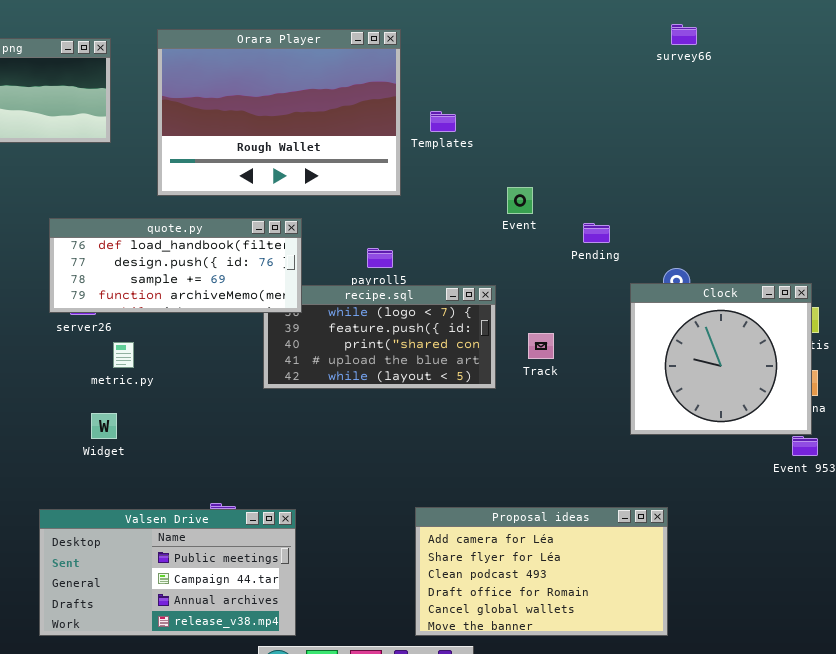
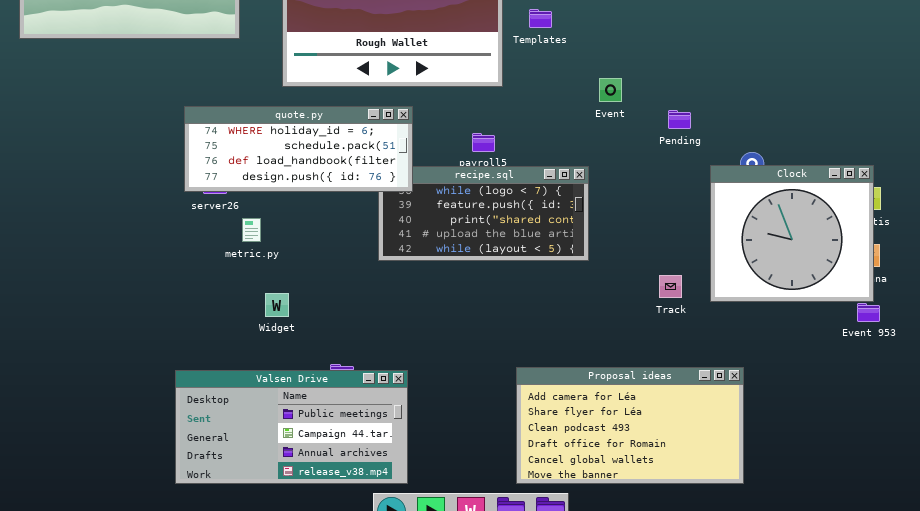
quote.py: [49,218,302,313] -> [184,106,413,192], scrolled up 2 rows
Track: [528,333,554,359] -> [659,275,682,298], moved
Widget: [91,413,117,439] -> [265,293,289,317], moved

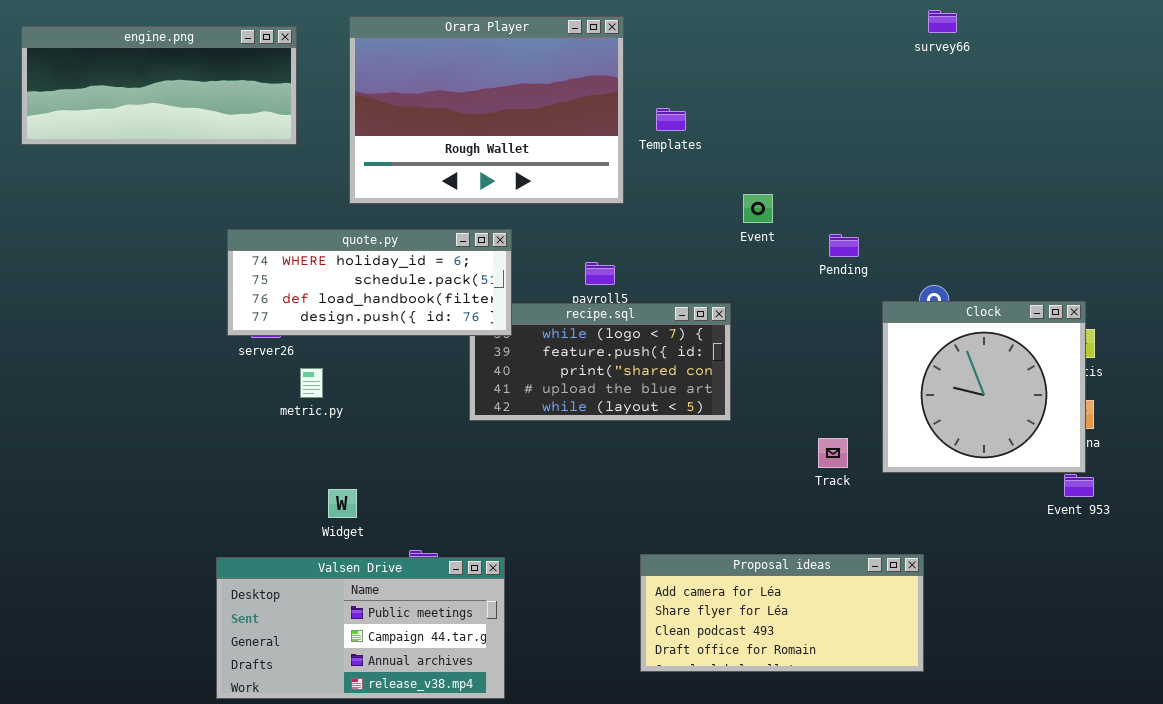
Widget: [265,293,289,317] -> [328,489,357,518], moved
Proposal ideas: [516,367,744,484] -> [640,554,924,672], resized

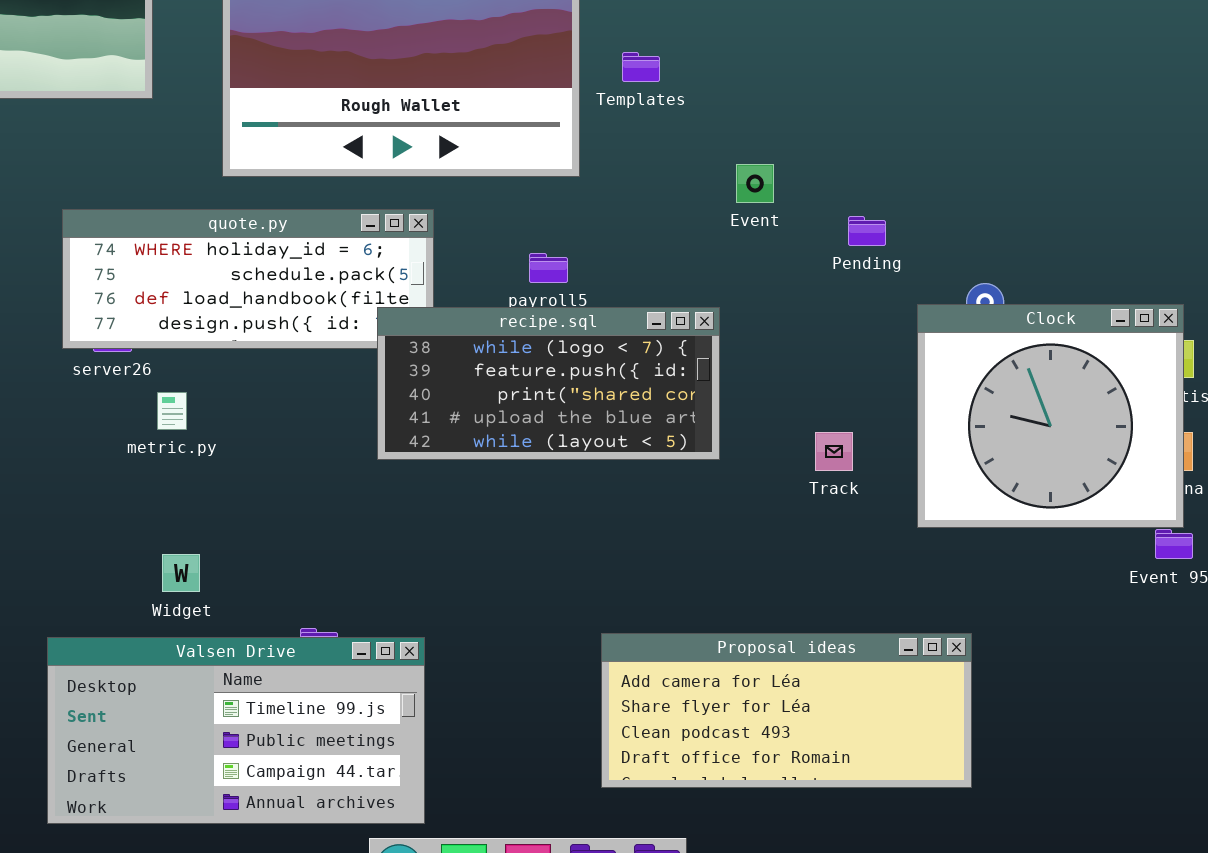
recipe.sql: [469,303,731,421] -> [377,307,720,460], raised
Track: [818,438,848,468] -> [815,432,853,471], moved
Widget: [328,489,357,518] -> [162,554,200,592], moved
Valsen Drive: [216,557,505,699] -> [47,637,425,824], scrolled up 1 row

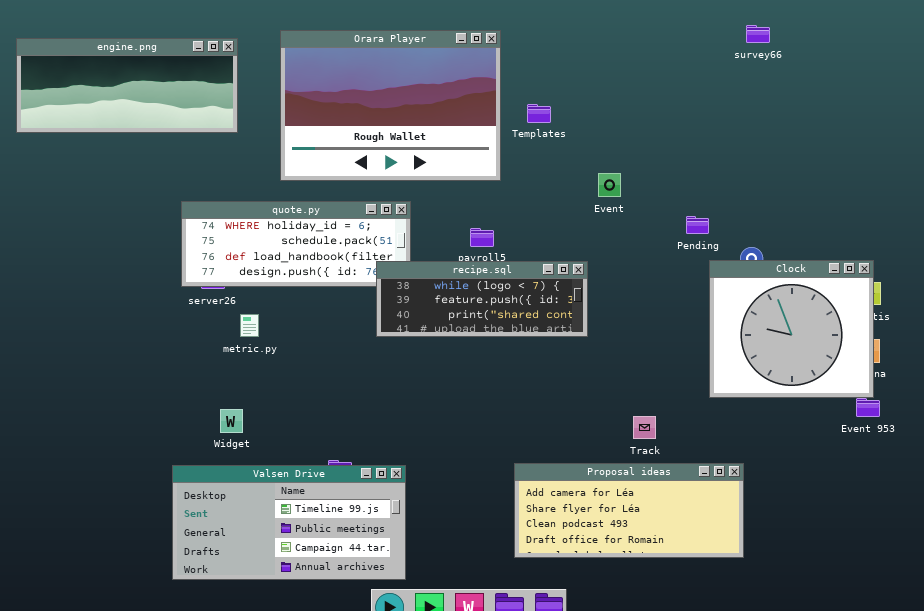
Pending: [848,216,886,246] -> [686,216,709,234], moved
recipe.sql: [377,307,720,460] -> [376,261,588,337], resized
Track: [815,432,853,471] -> [633,416,656,439], moved
Widget: [162,554,200,592] -> [220,409,243,433], moved

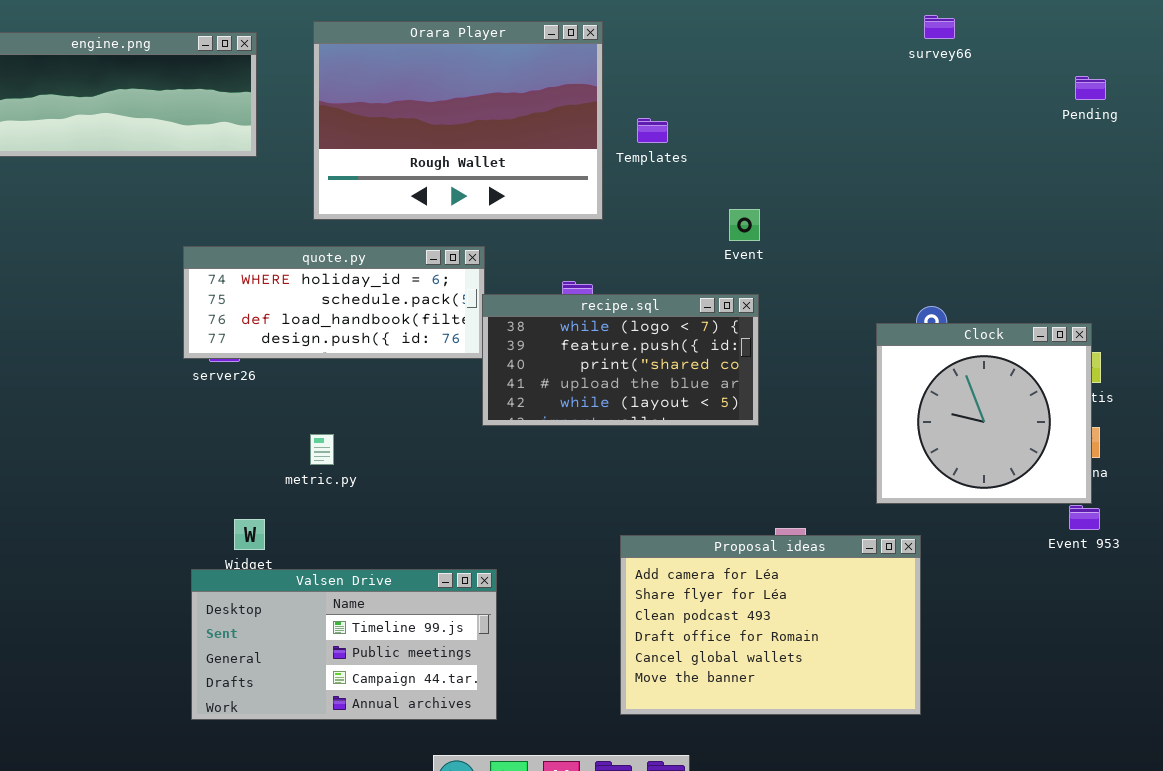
Pending: [686,216,709,234] -> [1075,76,1106,100], moved
recipe.sql: [376,261,588,337] -> [482,294,759,426], moved, resized
metric.py: [240,314,259,337] -> [310,434,334,465], moved
Proposal ideas: [514,463,744,558] -> [620,535,921,715], resized
Valsen Drive: [172,465,406,580] -> [191,569,497,720], moved

